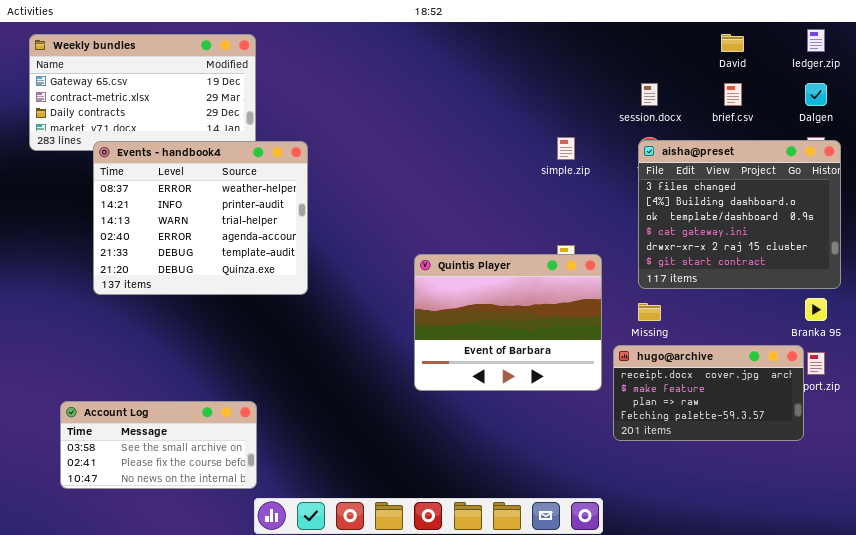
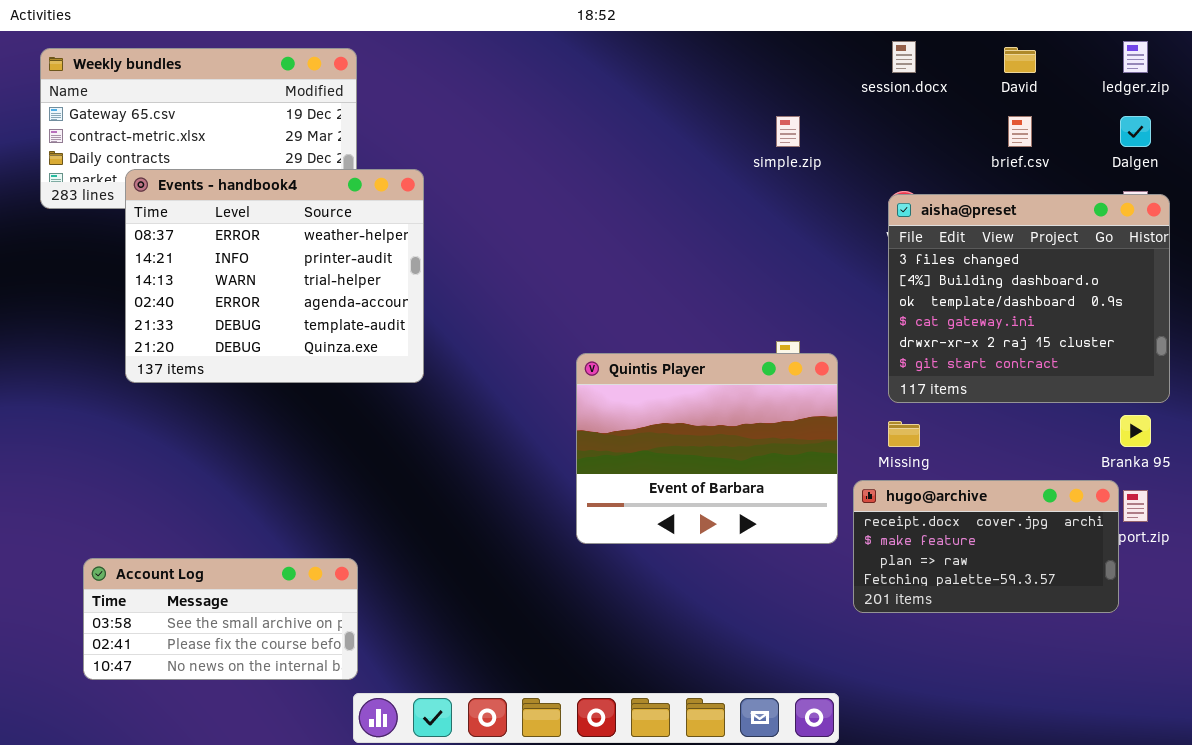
session.docx: [641,83,658,106] -> [892,41,916,73], moved
simple.zip: [557,137,575,160] -> [776,116,800,147], moved
Events - handbook4: [93,141,308,295] -> [125,169,424,383], moved

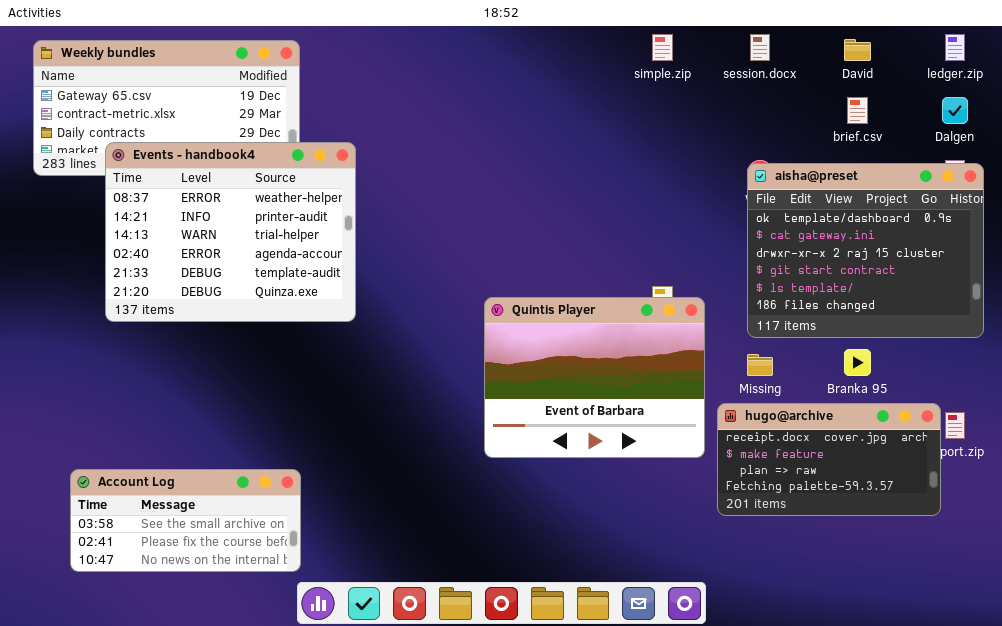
simple.zip: [776,116,800,147] -> [652,34,673,61], moved
aisha@preset: [888,194,1170,403] -> [747,163,984,338], scrolled down 2 rows
Branka 95: [1120,415,1151,447] -> [844,349,871,376], moved

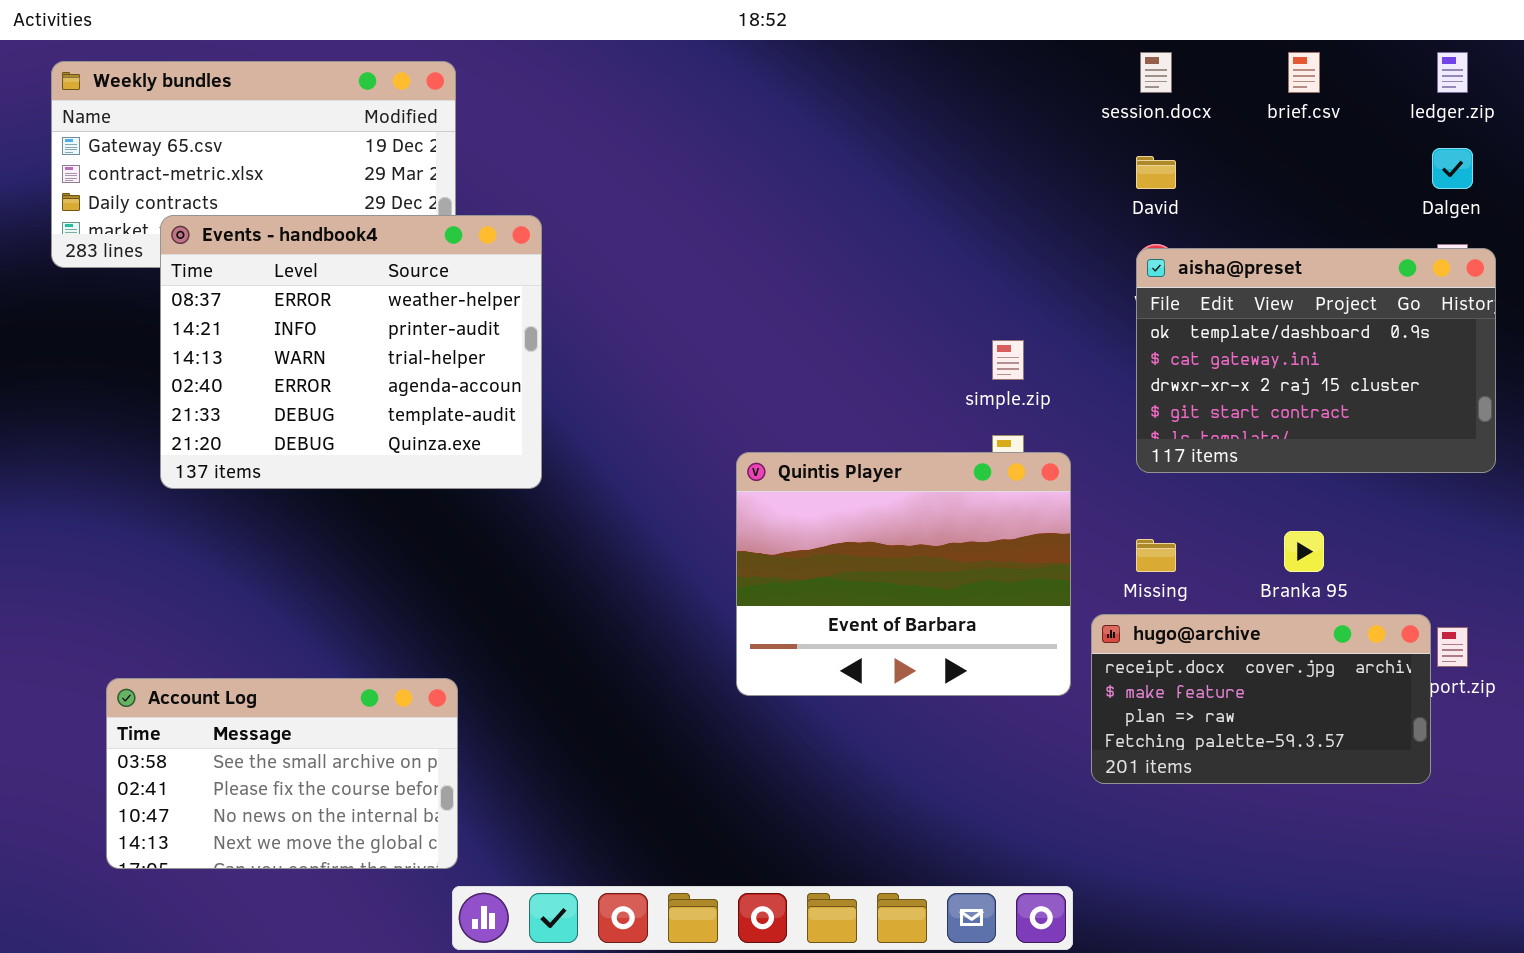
simple.zip: [652,34,673,61] -> [992,340,1024,380], moved
David: [844,39,871,61] -> [1136,156,1176,189], moved
brief.csv: [847,97,868,124] -> [1288,52,1320,93], moved
aisha@preset: [747,163,984,338] -> [1136,248,1496,473], resized
Account Log: [70,469,301,572] -> [106,678,458,869], resized

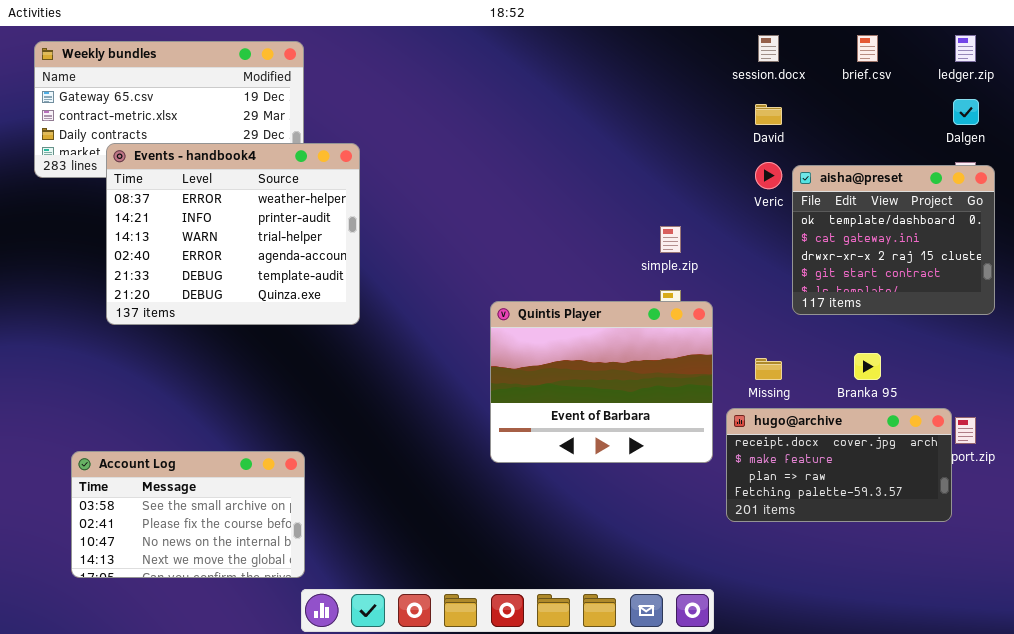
aisha@preset: [1136,248,1496,473] -> [792,165,995,315], resized

